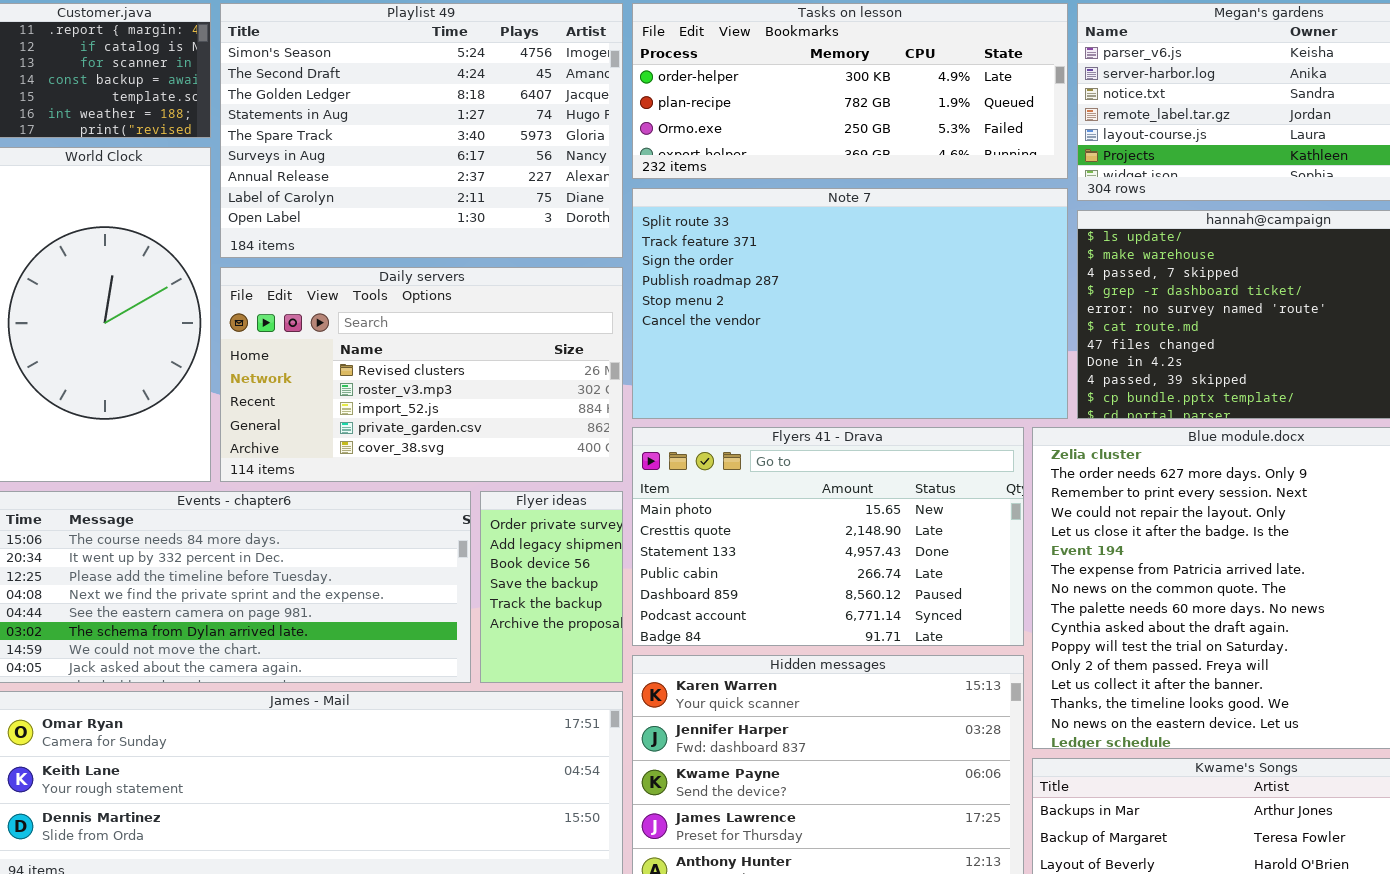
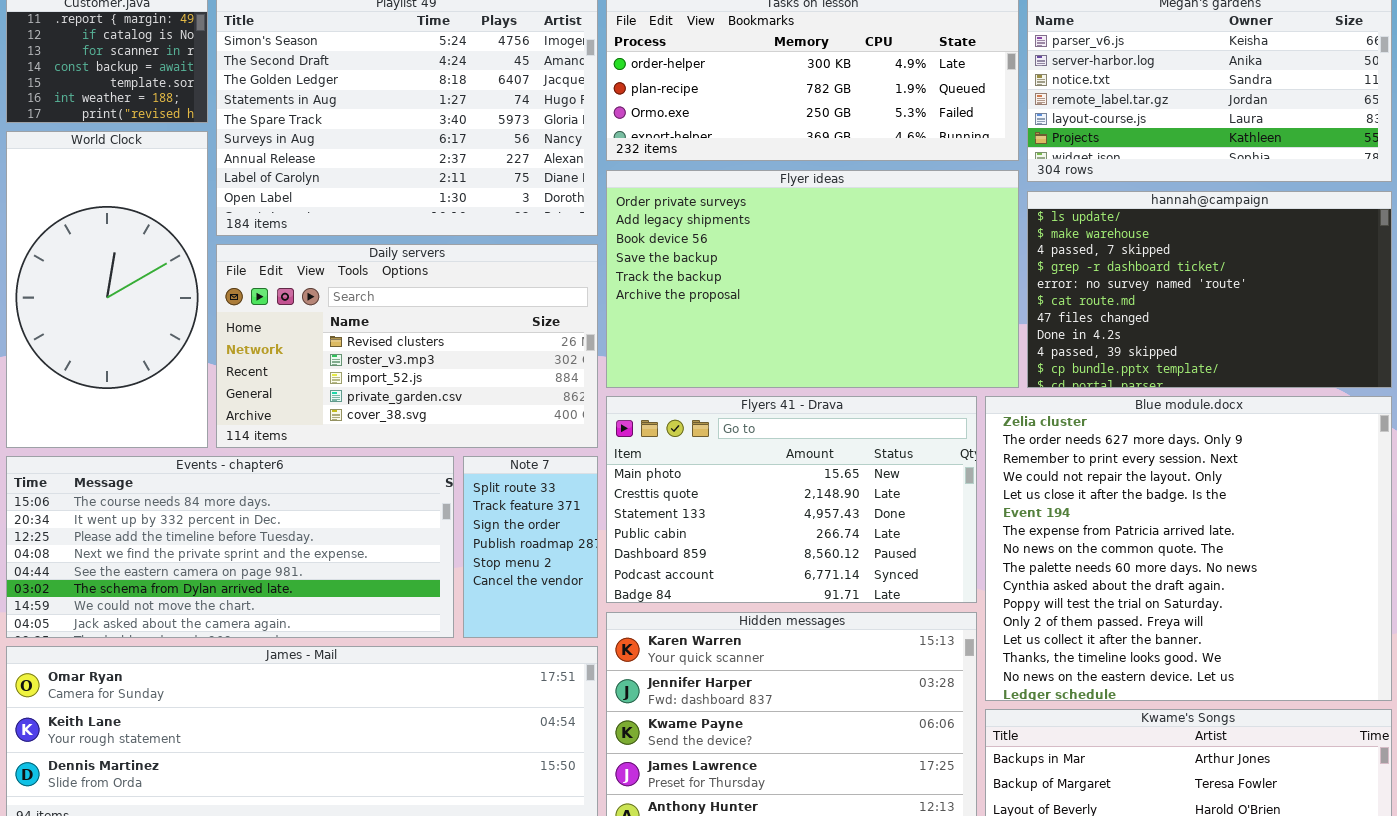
Note 7: [632,188,1068,419] -> [463,456,598,638], moved, resized
Flyer ideas: [480,491,623,683] -> [606,170,1019,388], moved, resized

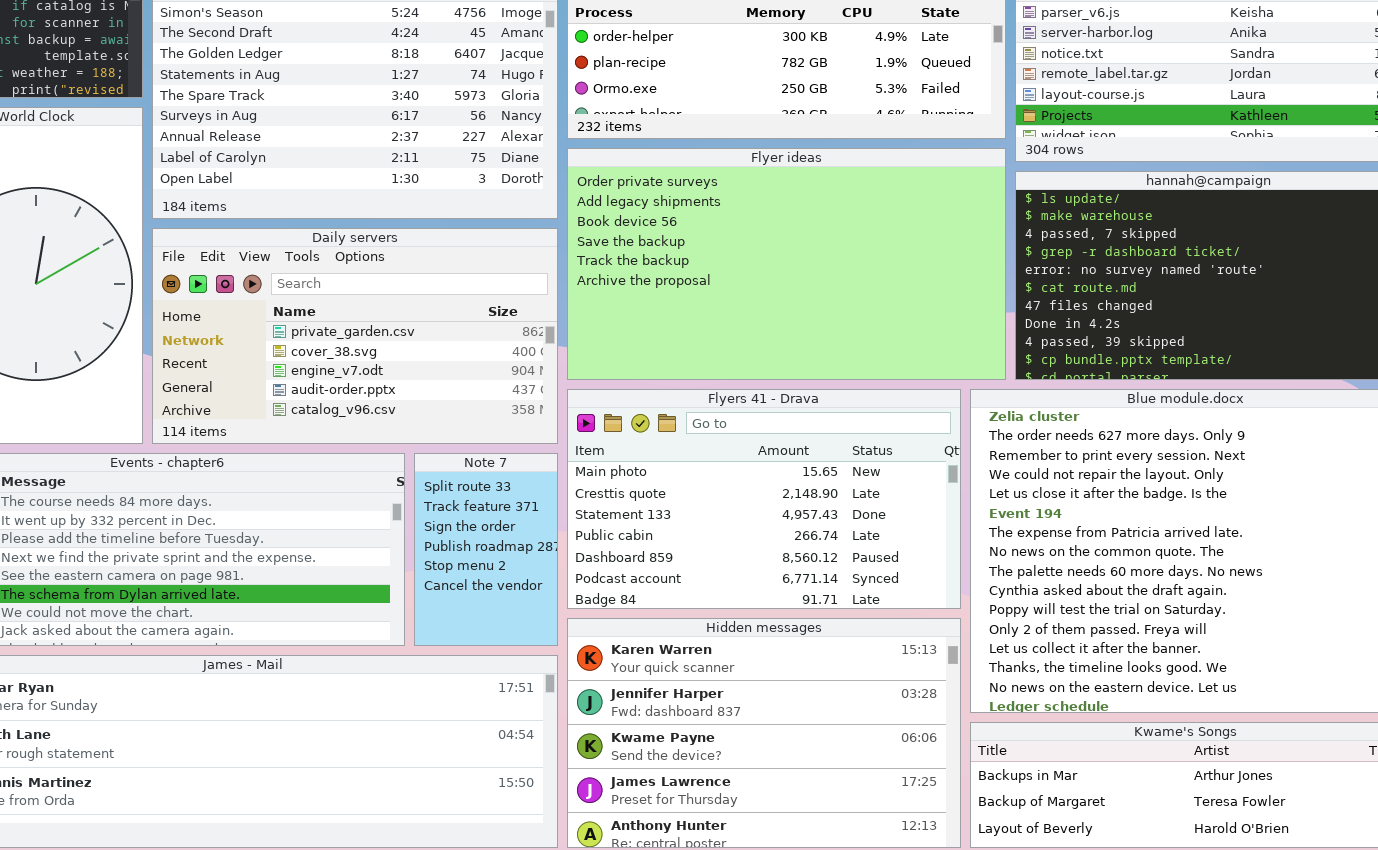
Daily servers: [216,244,598,448] -> [152,228,558,444], scrolled down 3 rows

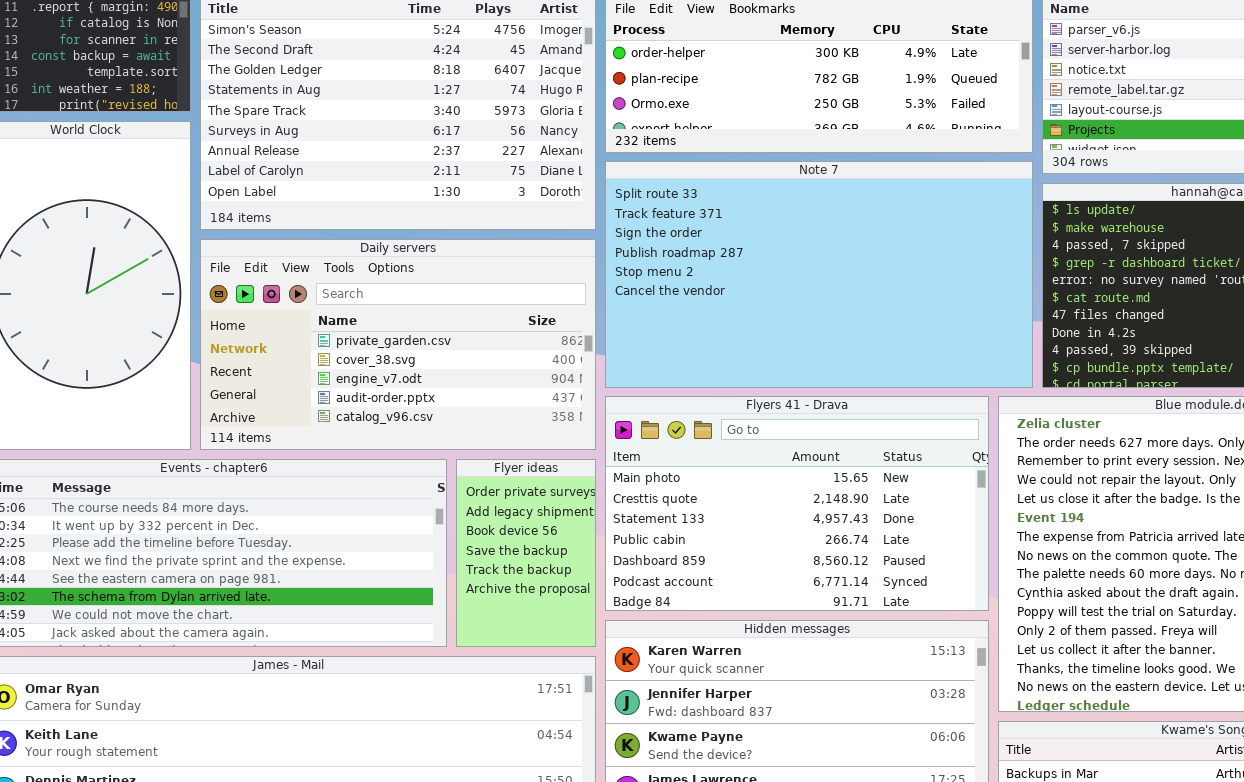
Flyer ideas: [567,148,1006,380] -> [456,459,596,647], moved, resized
Note 7: [414,453,558,646] -> [605,161,1033,388], moved, resized

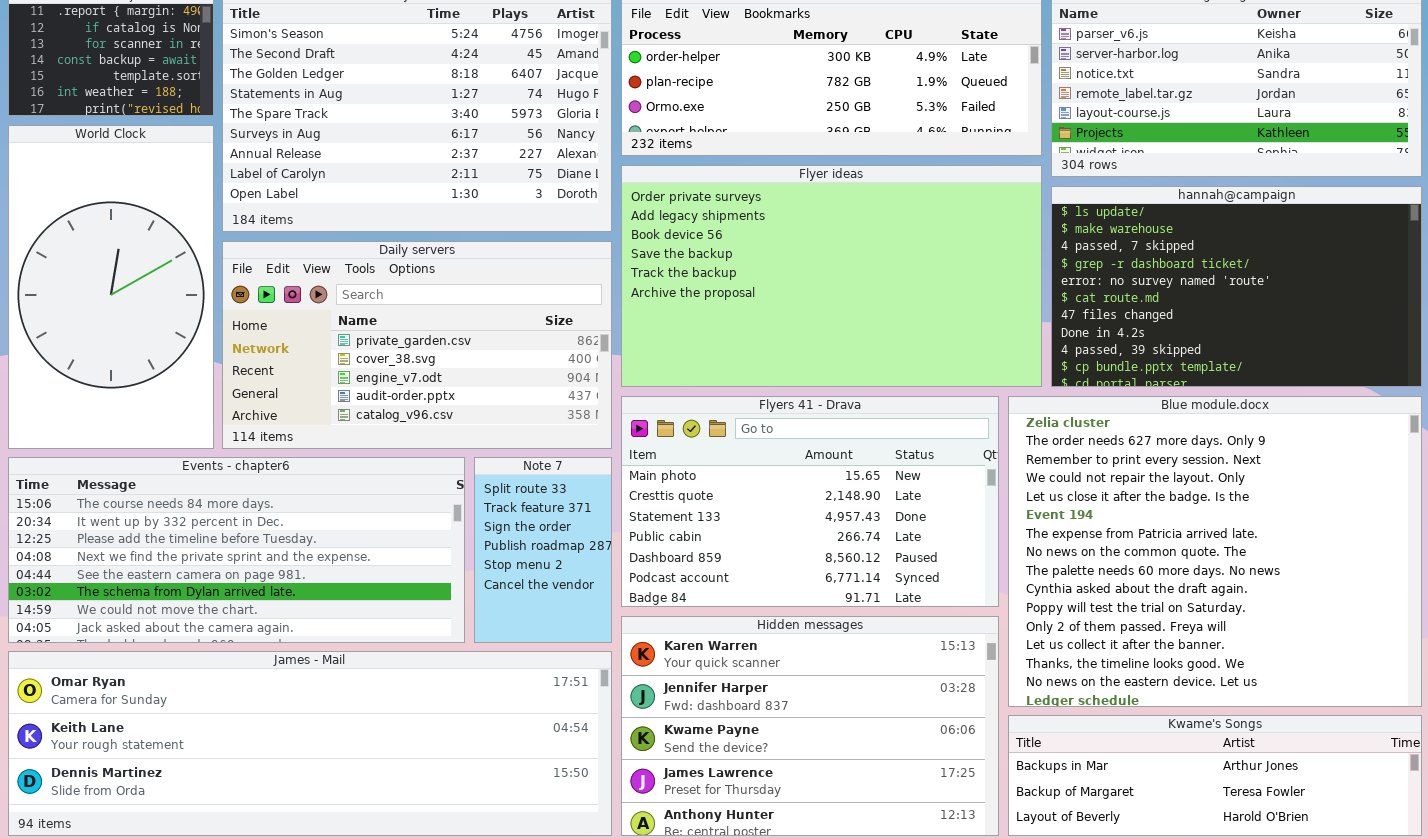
Note 7: [605,161,1033,388] -> [474,457,612,643], moved, resized
Flyer ideas: [456,459,596,647] -> [621,165,1042,387], moved, resized

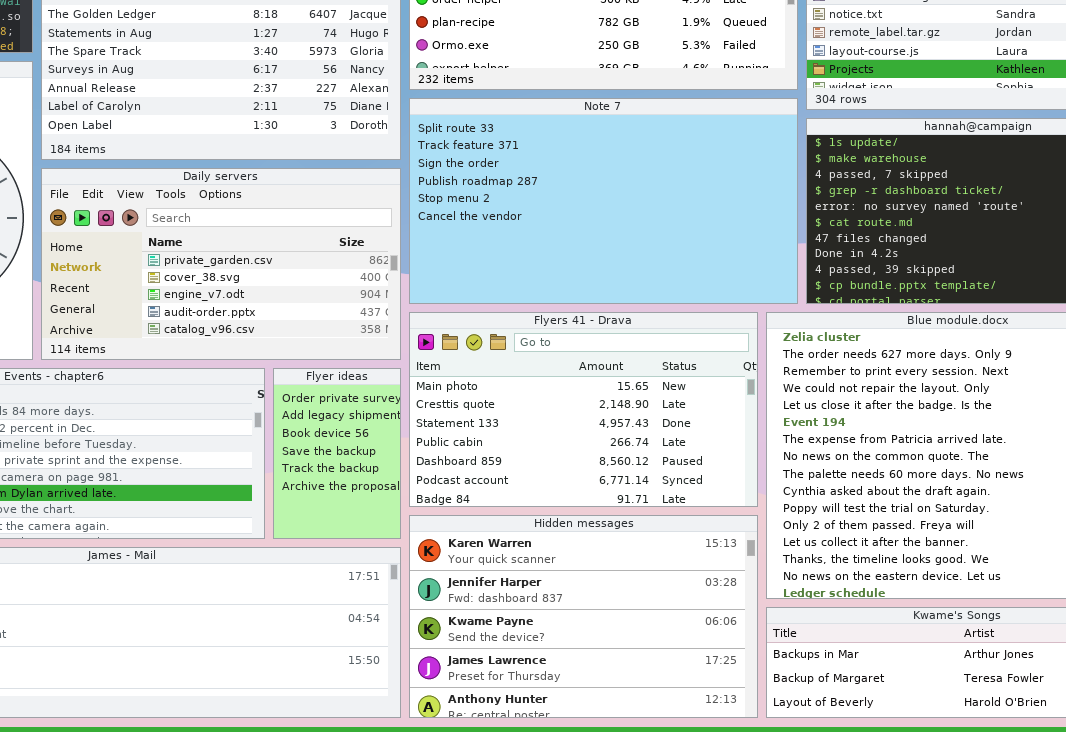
Flyer ideas: [621,165,1042,387] -> [273,368,401,539], moved, resized
Note 7: [474,457,612,643] -> [409,98,798,304], moved, resized

